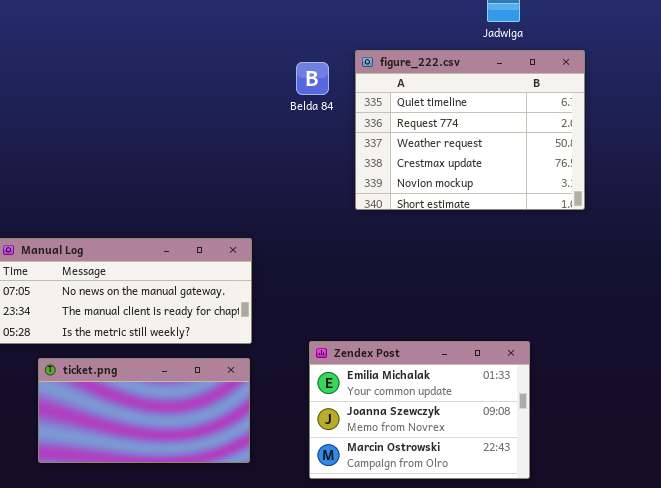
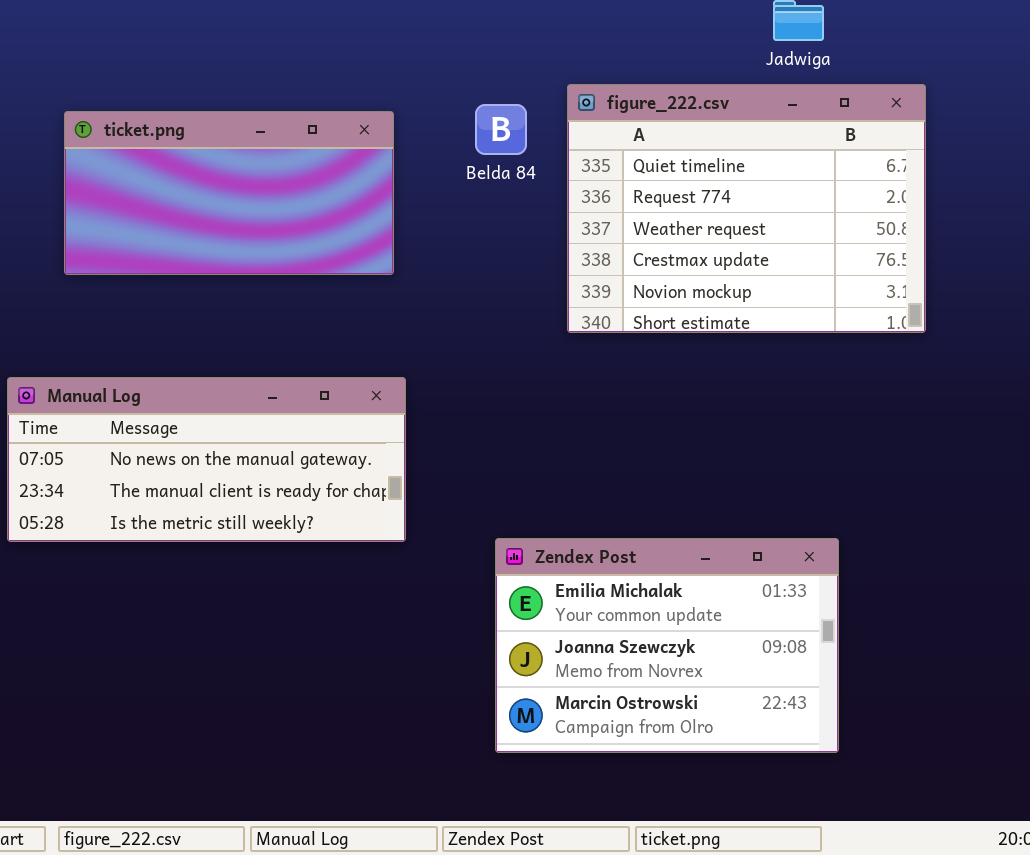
ticket.png: [38,358,250,463] -> [64,111,394,275], moved

